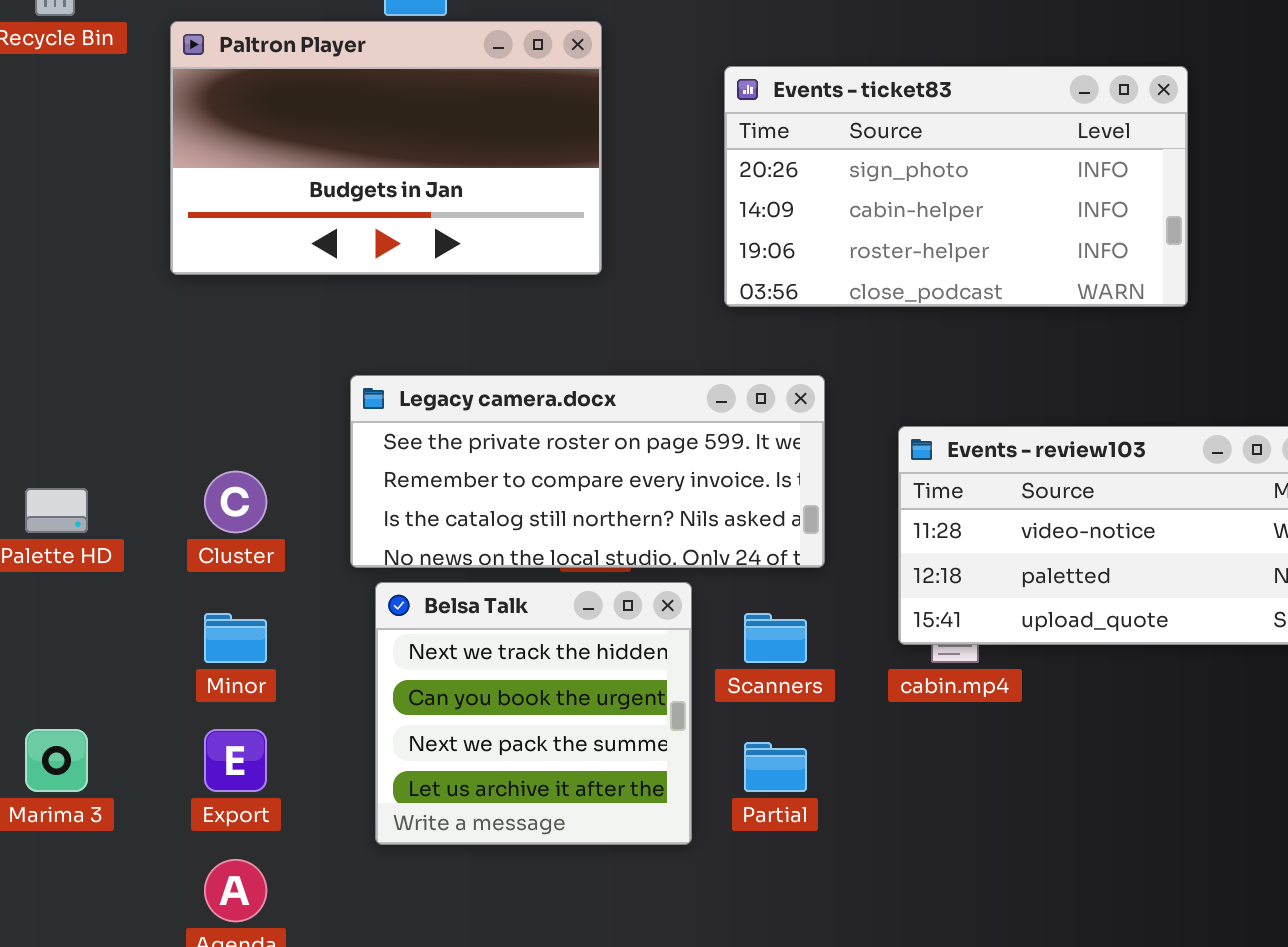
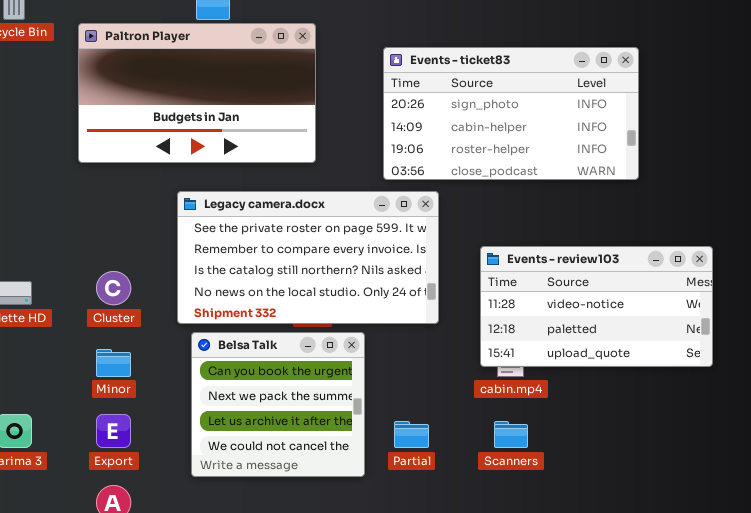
Legacy camera.docx: [350,375,825,568] -> [177,191,439,324], resized
Belsa Talk: [375,582,692,845] -> [191,332,365,477], scrolled down 1 row
Scanners: [744,613,807,663] -> [494,421,528,448], moved

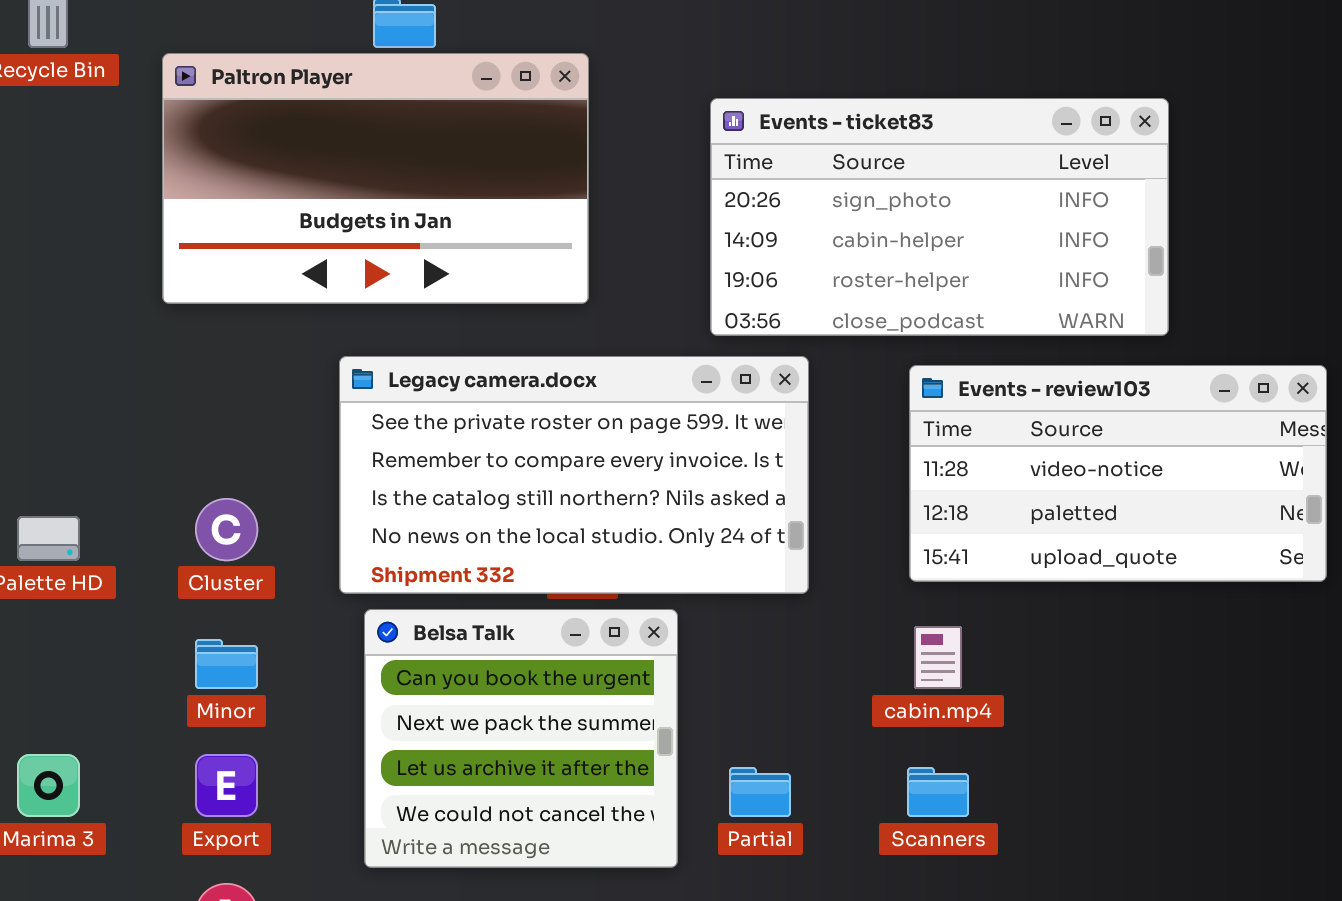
Events - review103: [480,246,713,367] -> [909,365,1327,582], moved

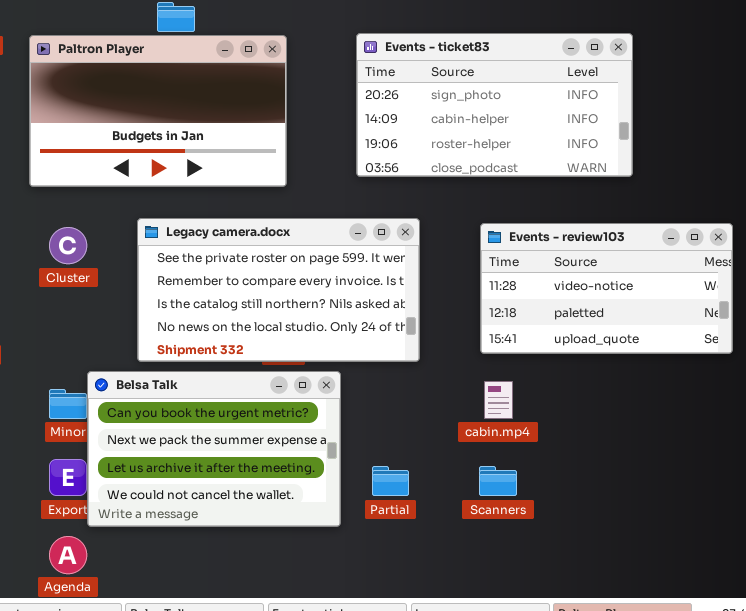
Events - ticket83: [710,98,1169,336] -> [356,33,633,177], moved
Cluster: [195,498,258,561] -> [49,227,87,264], moved
Belsa Talk: [364,609,678,868] -> [87,371,341,527], resized

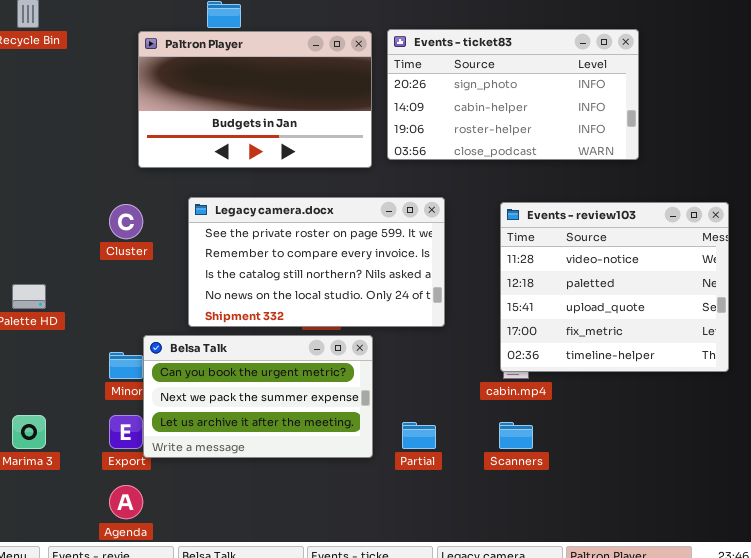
Paltron Player: [29,35,287,187] -> [138,31,372,168], moved
Events - review103: [480,223,733,354] -> [500,202,729,372], resized
Belsa Talk: [87,371,341,527] -> [143,335,373,458], resized

